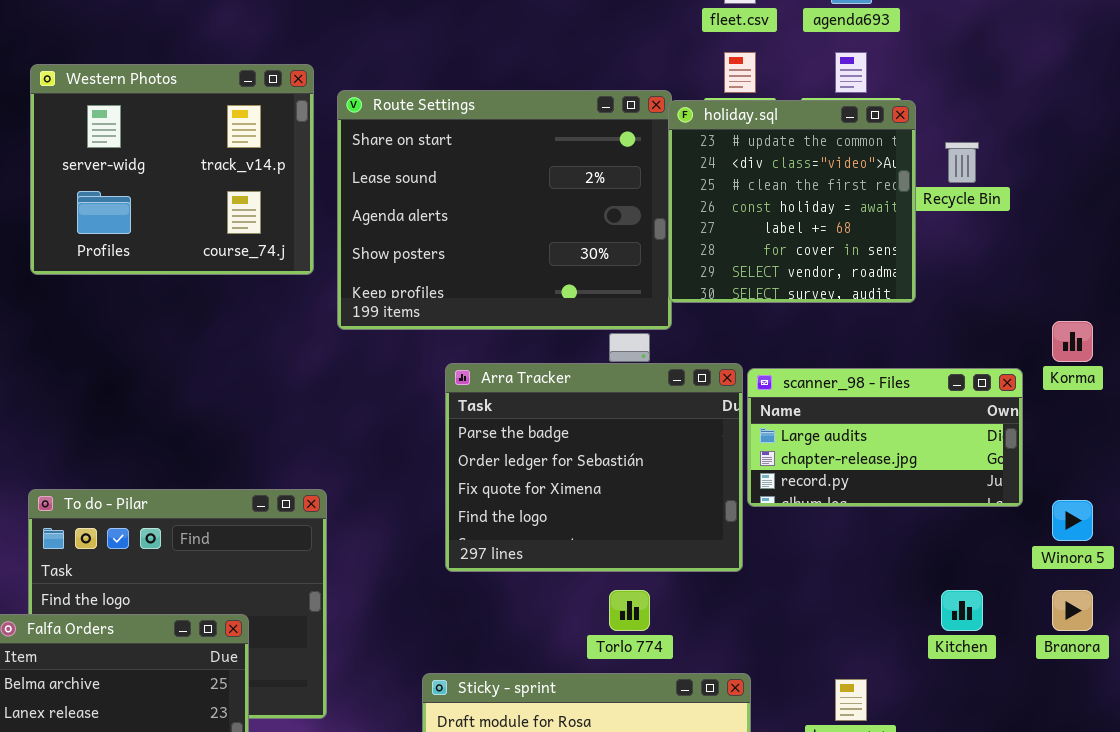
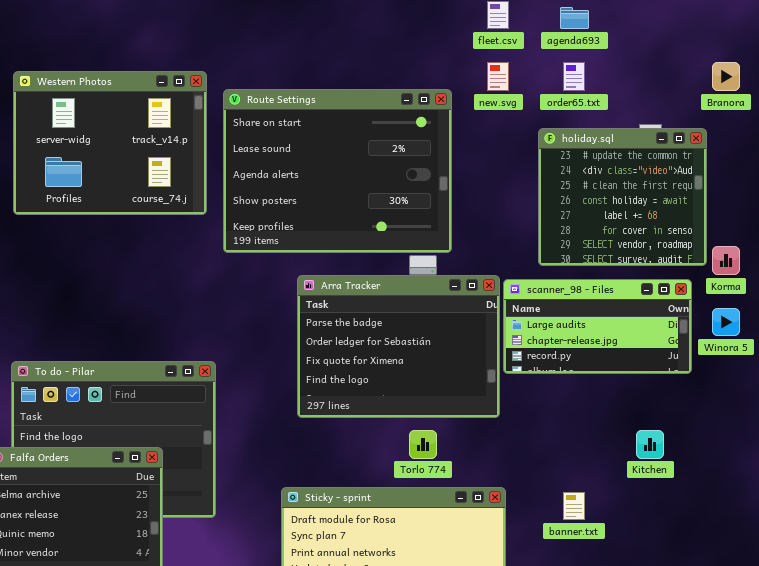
holiday.sql: [668,100,916,303] -> [538,128,707,266], moved
Winora 5: [1052,500,1093,541] -> [712,308,740,336], moved
Branora: [1052,590,1093,631] -> [712,62,740,91], moved

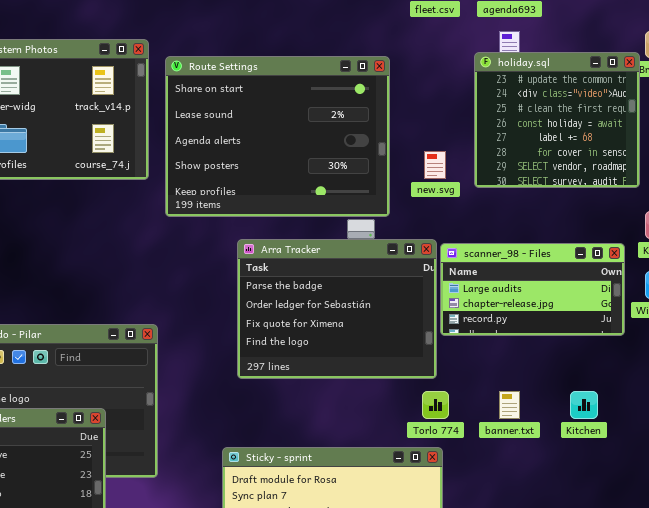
new.svg: [487,62,509,91] -> [424,151,446,179], moved
holiday.sql: [538,128,707,266] -> [474,52,640,188], moved
Torlo 774: [409,430,437,459] -> [422,391,449,419], moved
banner.txt: [563,492,585,520] -> [499,391,520,419], moved

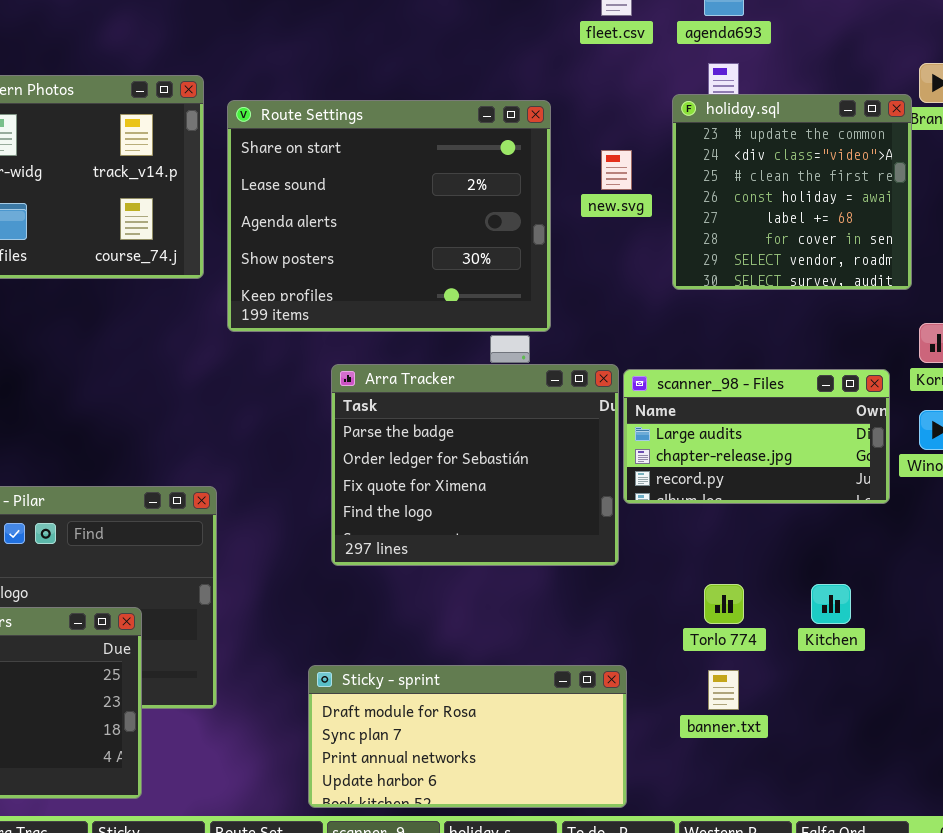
new.svg: [424,151,446,179] -> [601,150,632,190], moved
Torlo 774: [422,391,449,419] -> [704,584,744,624], moved
banner.txt: [499,391,520,419] -> [708,670,739,710], moved

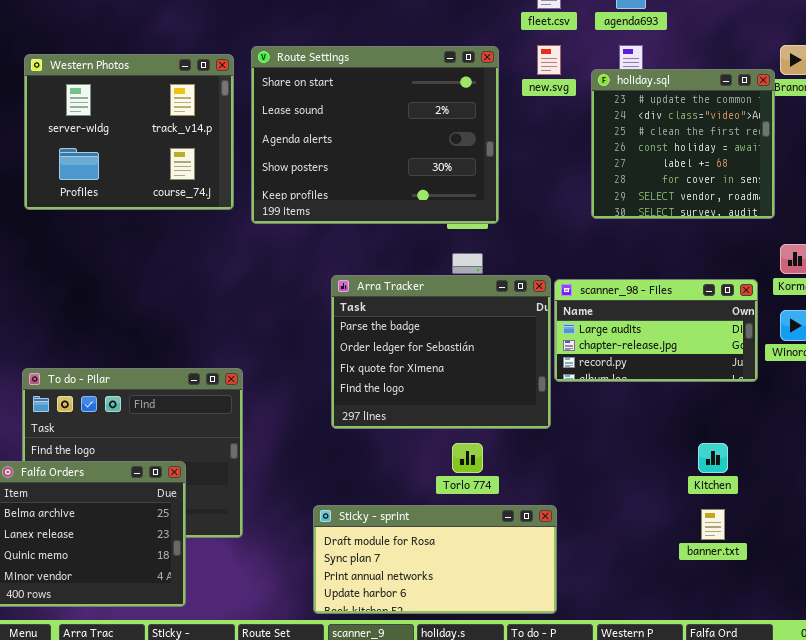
Route Settings: [227,100,551,332] -> [251,46,499,224], moved
new.svg: [601,150,632,190] -> [537,45,561,75], moved
Torlo 774: [704,584,744,624] -> [452,443,483,473], moved
banner.txt: [708,670,739,710] -> [701,509,725,540], moved

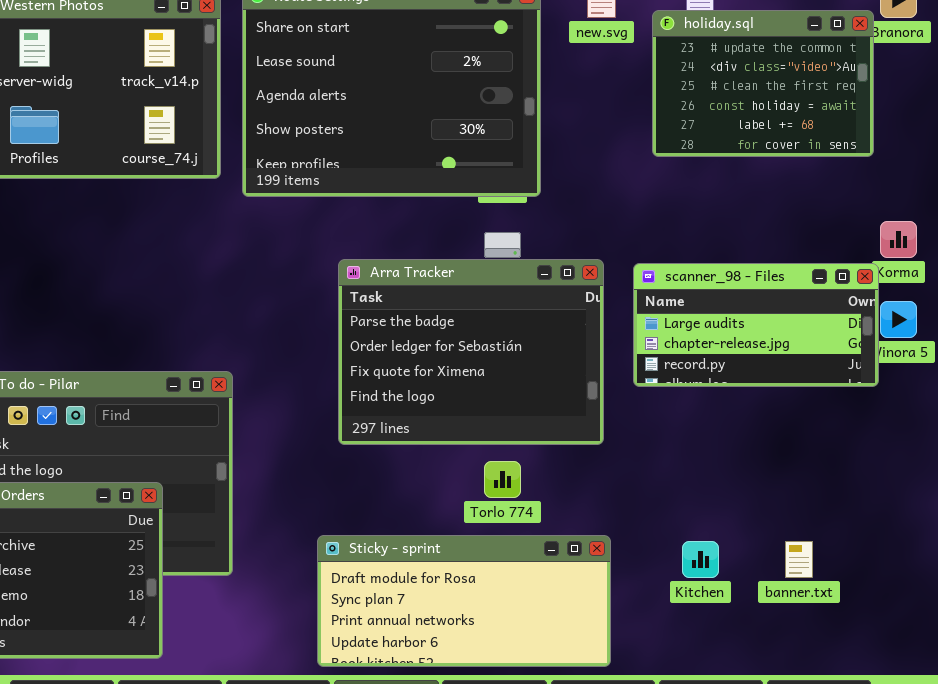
holiday.sql: [591,69,775,219] -> [652,10,874,157], resized
scanner_98 - Files: [554,279,758,382] -> [633,263,879,387], moved
Kitchen: [698,443,728,473] -> [682,541,719,578], moved

